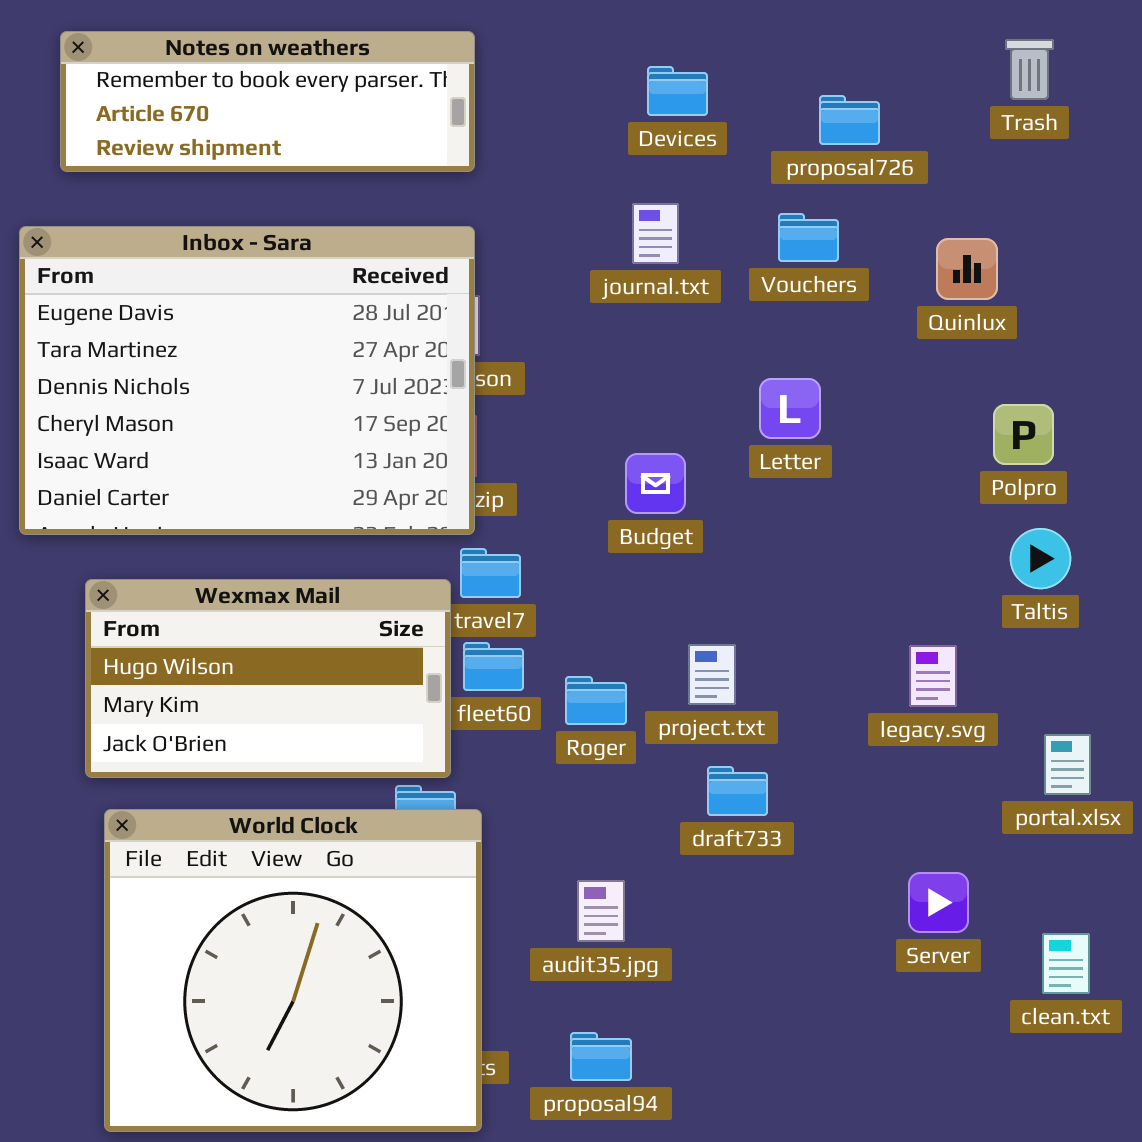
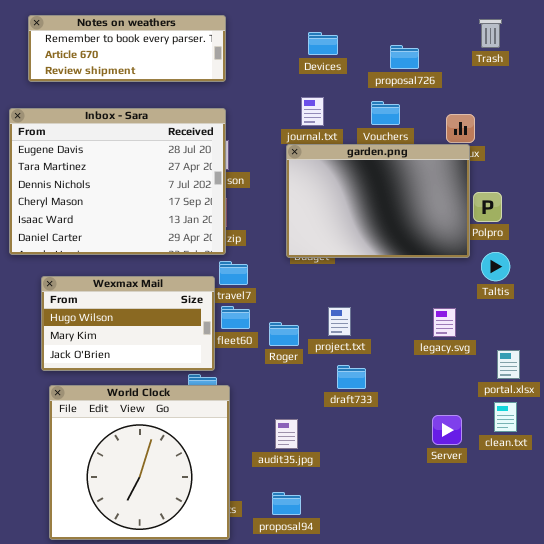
garden.png: none -> [286,144,470,258], opened
clean.txt: [1042,933,1090,994] -> [494,402,517,432], moved

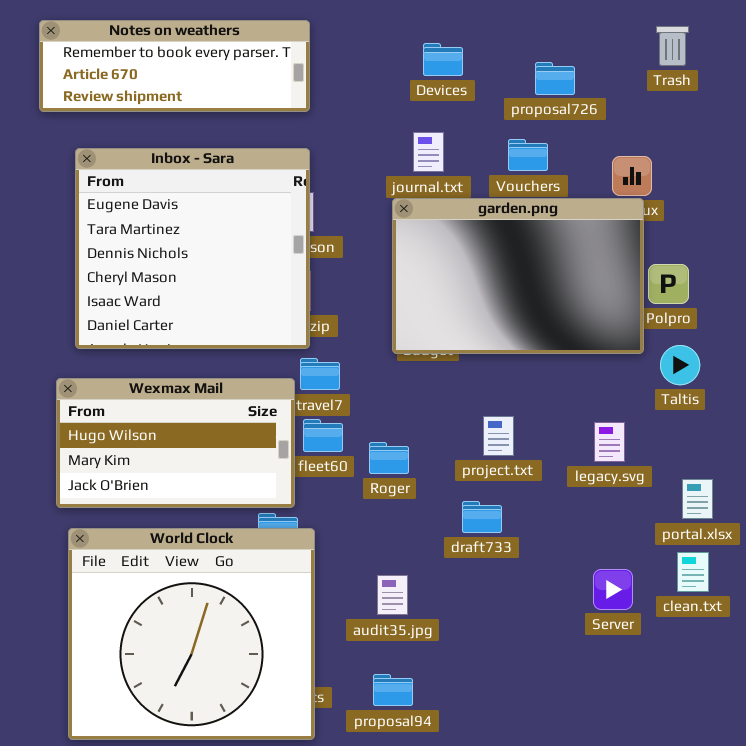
Inbox - Sara: [9,108,226,255] -> [75,148,310,349], resized
project.txt: [328,307,351,336] -> [483,416,514,456], moved

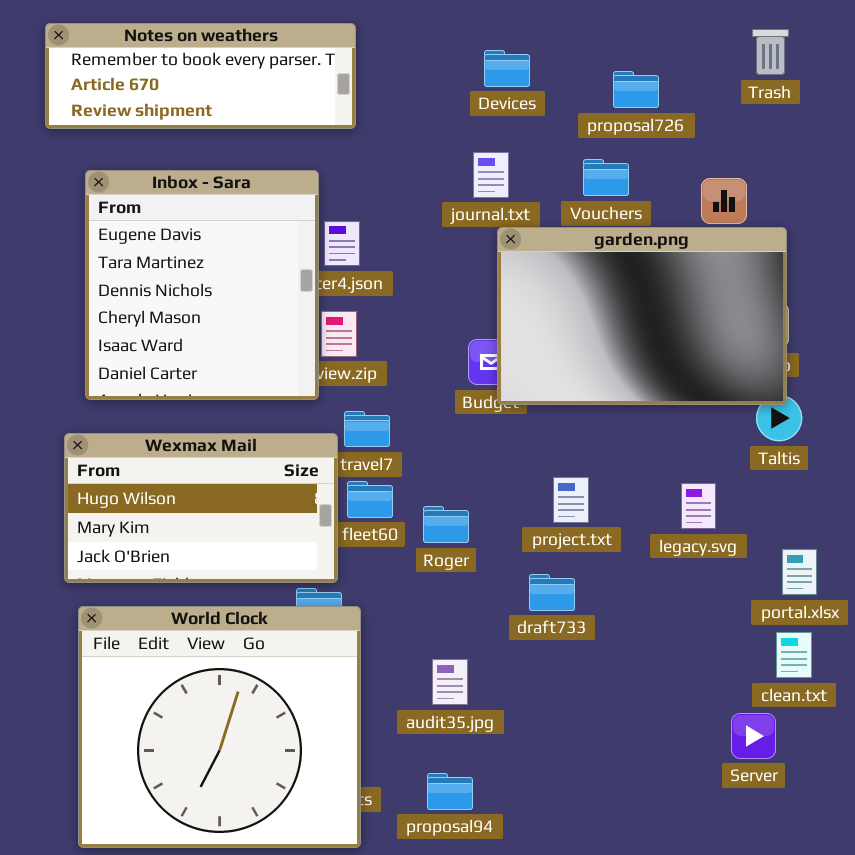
Inbox - Sara: [75,148,310,349] -> [85,170,319,400], resized
garden.png: [392,198,644,354] -> [497,227,787,405], moved
Server: [593,569,633,610] -> [731,713,776,759], moved

